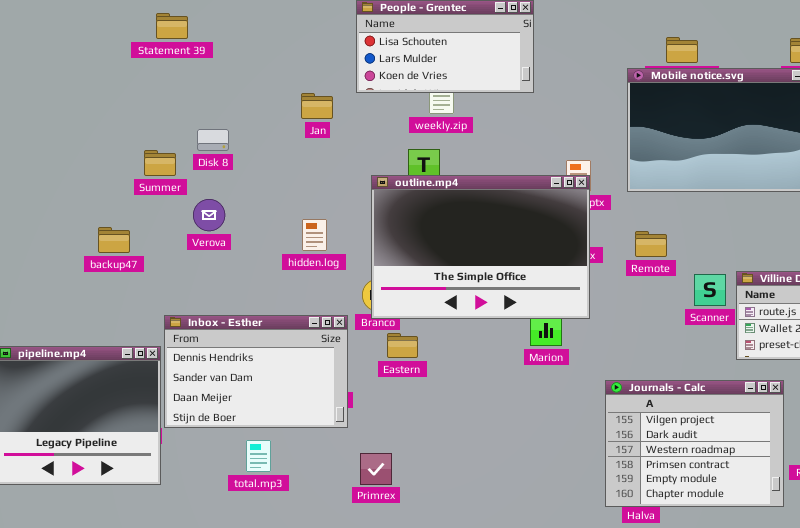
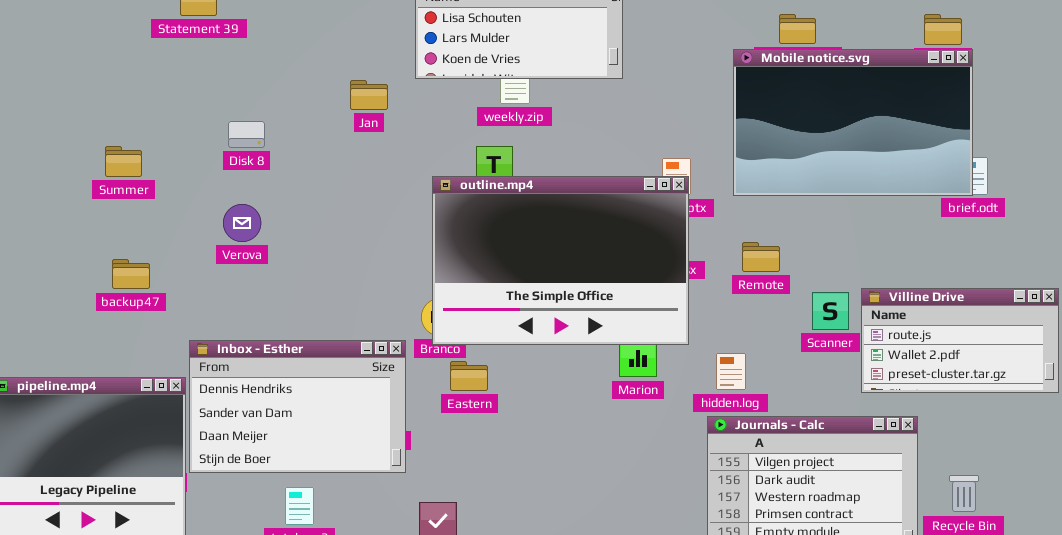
Summer: [144,150,176,176] -> [105,146,142,177], moved
hidden.log: [302,219,327,251] -> [716,353,746,390], moved
backup47: [98,227,130,253] -> [112,259,150,289], moved

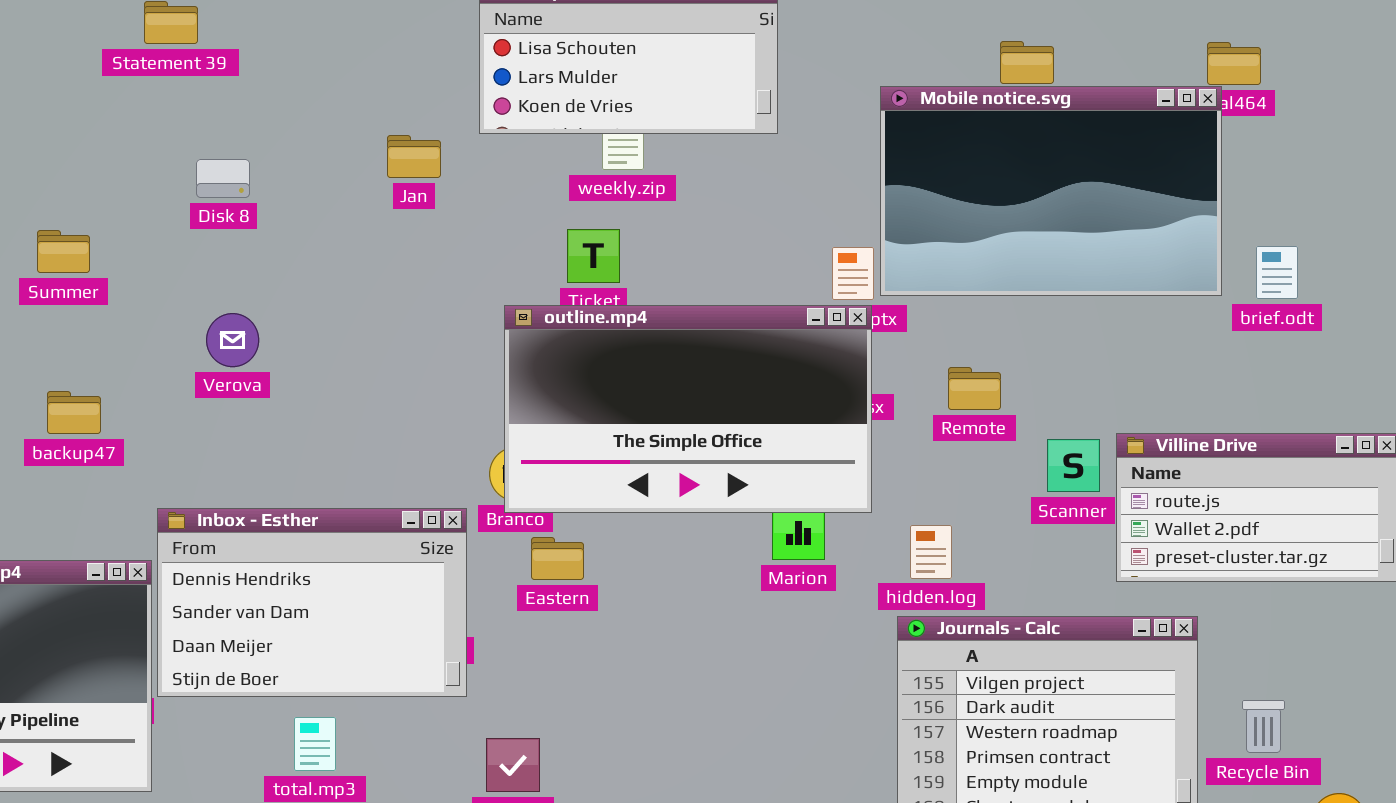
Mobile notice.svg: [733,49,973,196] -> [880,86,1222,296], moved
Disk 8: [228,121,265,148] -> [196,159,250,198], moved
outline.mp4: [432,176,689,345] -> [504,305,872,513], resized

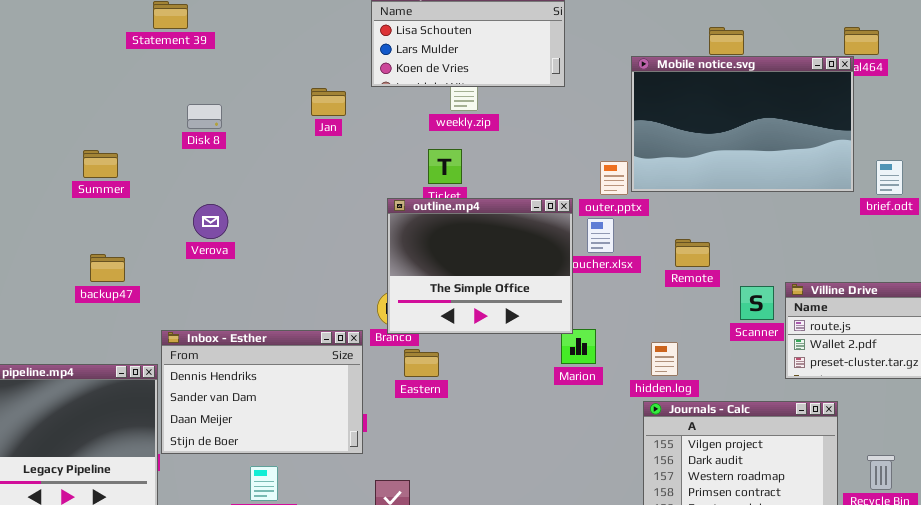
outline.mp4: [504,305,872,513] -> [387,198,573,334], resized

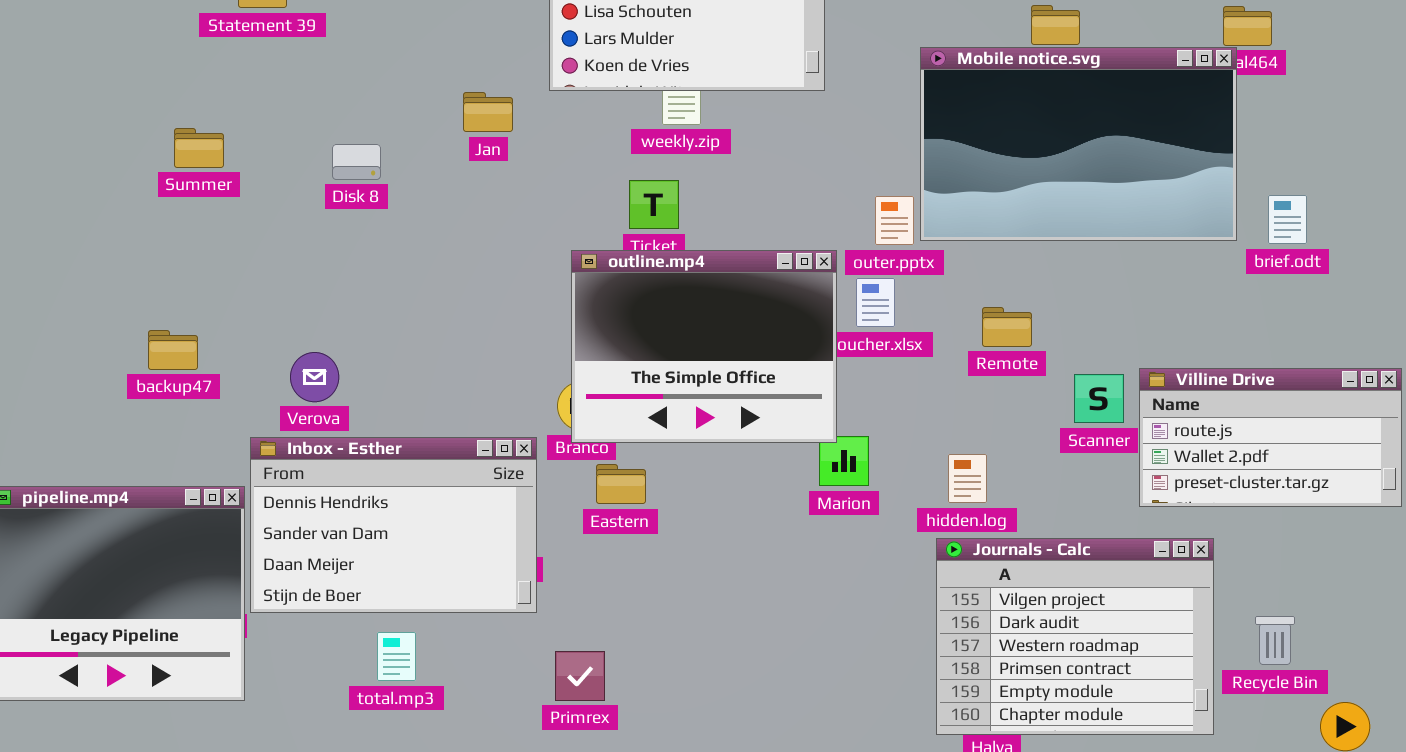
Disk 8: [187,104,222,129] -> [332,144,381,180], moved
Summer: [83,150,118,178] -> [174,128,224,168], moved
Verova: [193,204,228,239] -> [290,352,339,402], moved

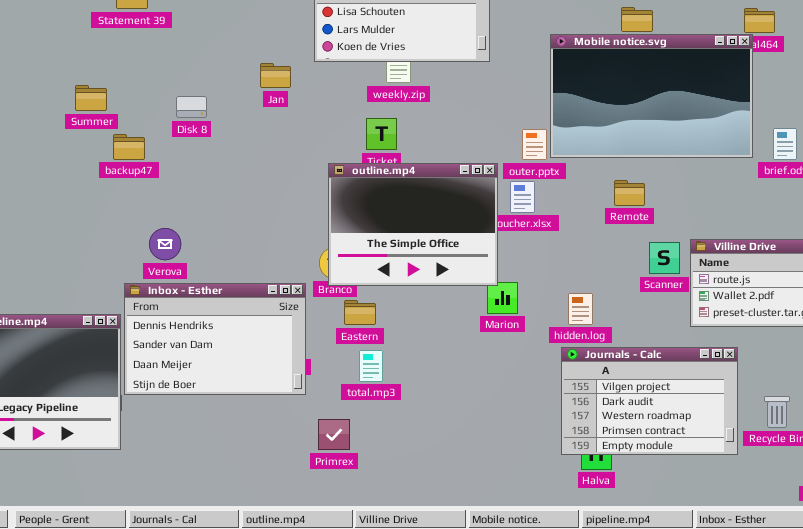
Remote: [982,307,1032,347] -> [614,180,645,206], moved
backup47: [148,330,198,370] -> [113,134,145,160], moved
Journals - Calc: [936,538,1214,735] -> [561,347,738,455], resized
total.mp3: [377,632,416,681] -> [359,350,383,382], moved

